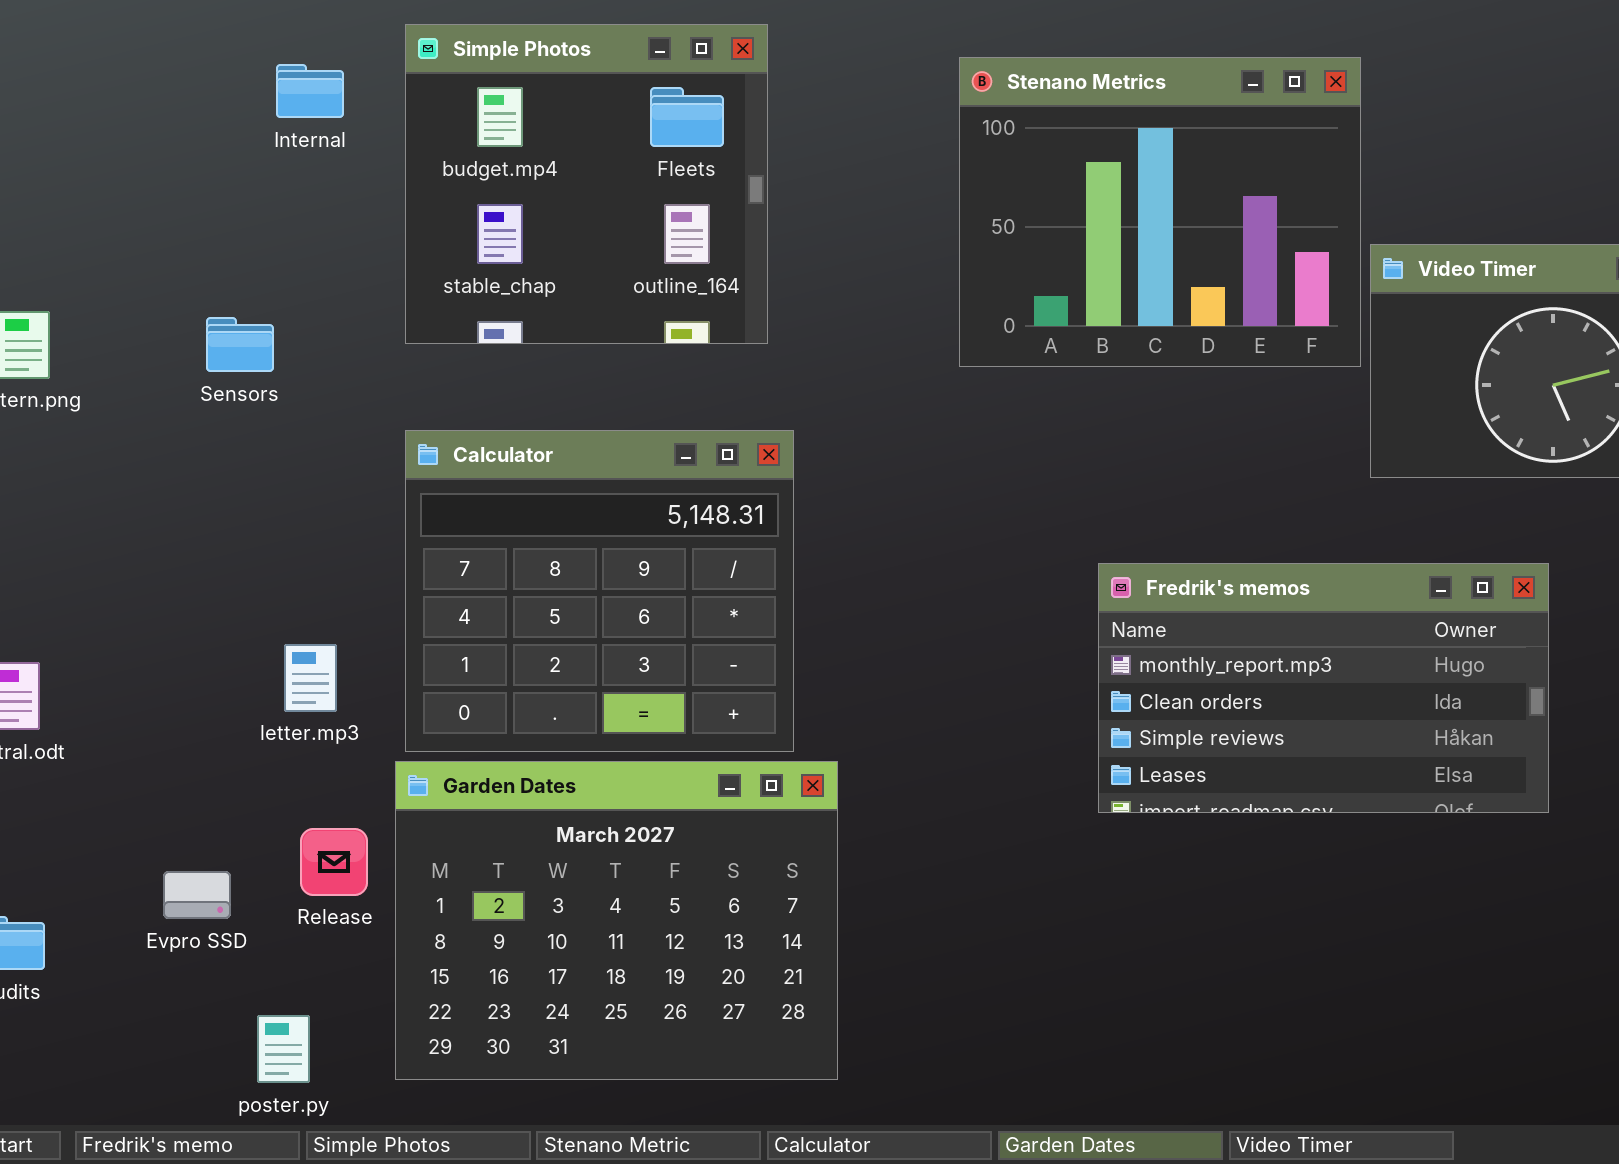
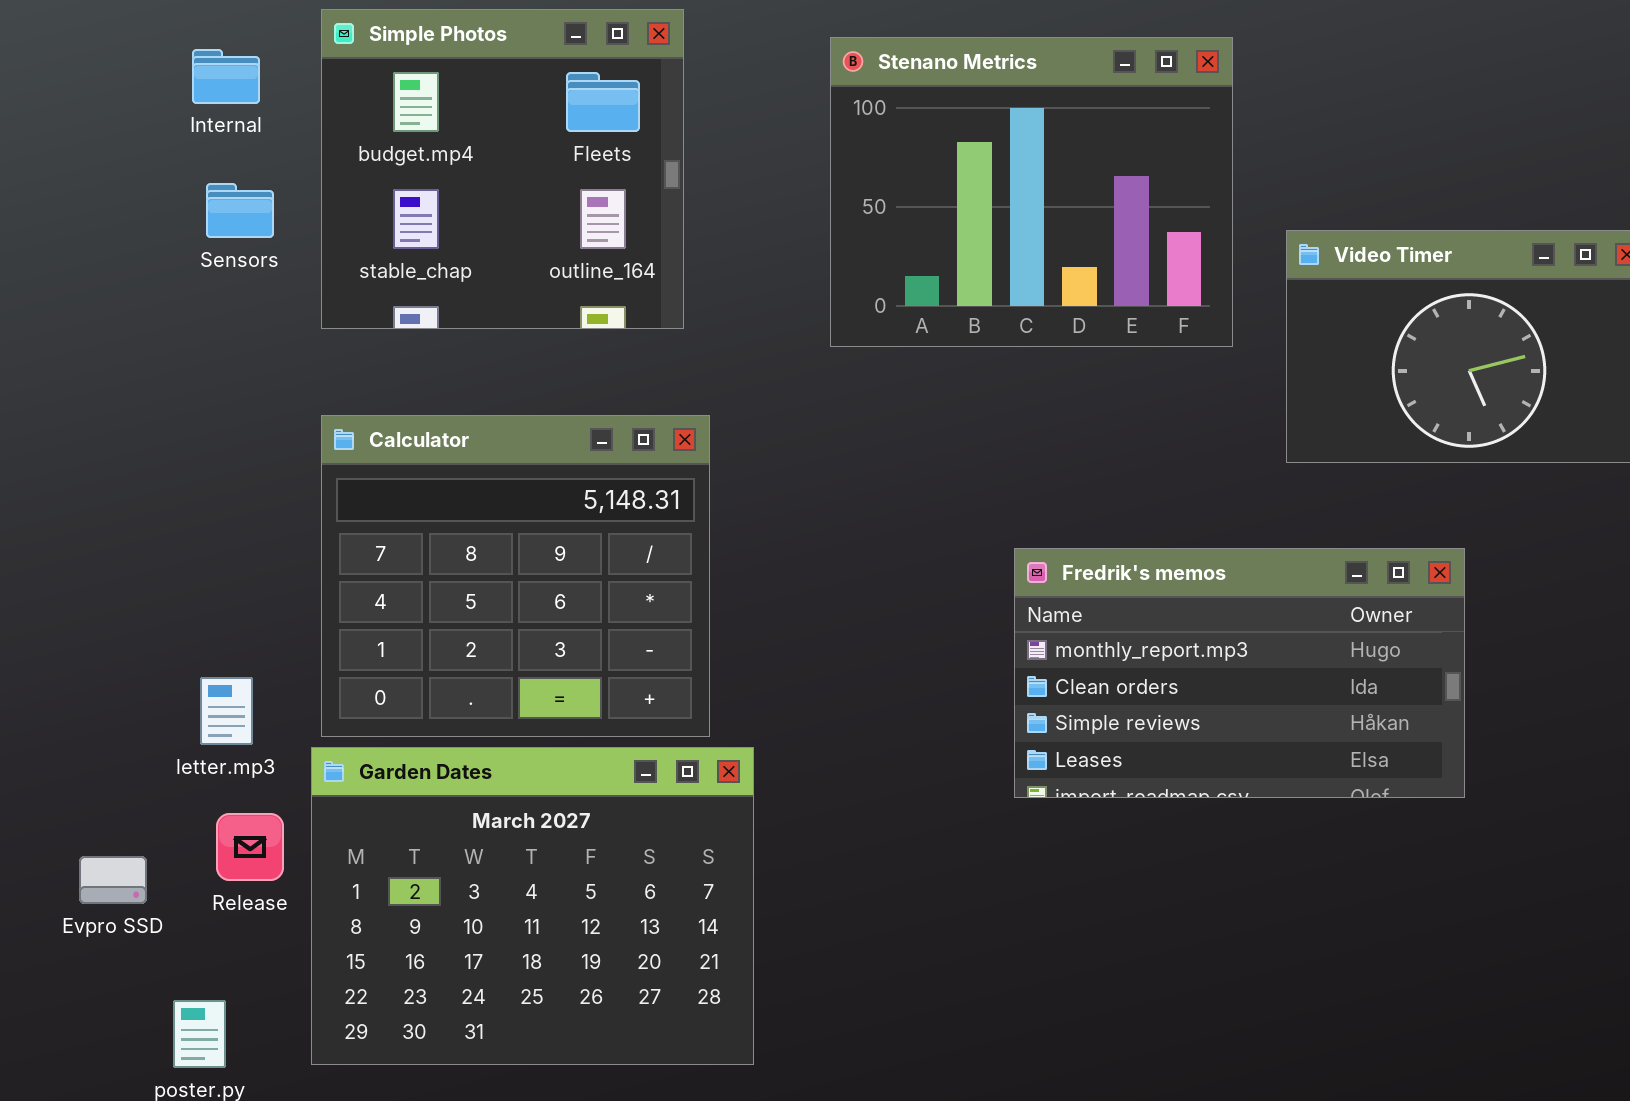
Stenano Metrics: [959,57,1361,367] -> [830,37,1233,347], moved
Sensors: [206,317,274,372] -> [206,183,274,238], moved
letter.mp3: [284,644,337,712] -> [200,677,253,745], moved

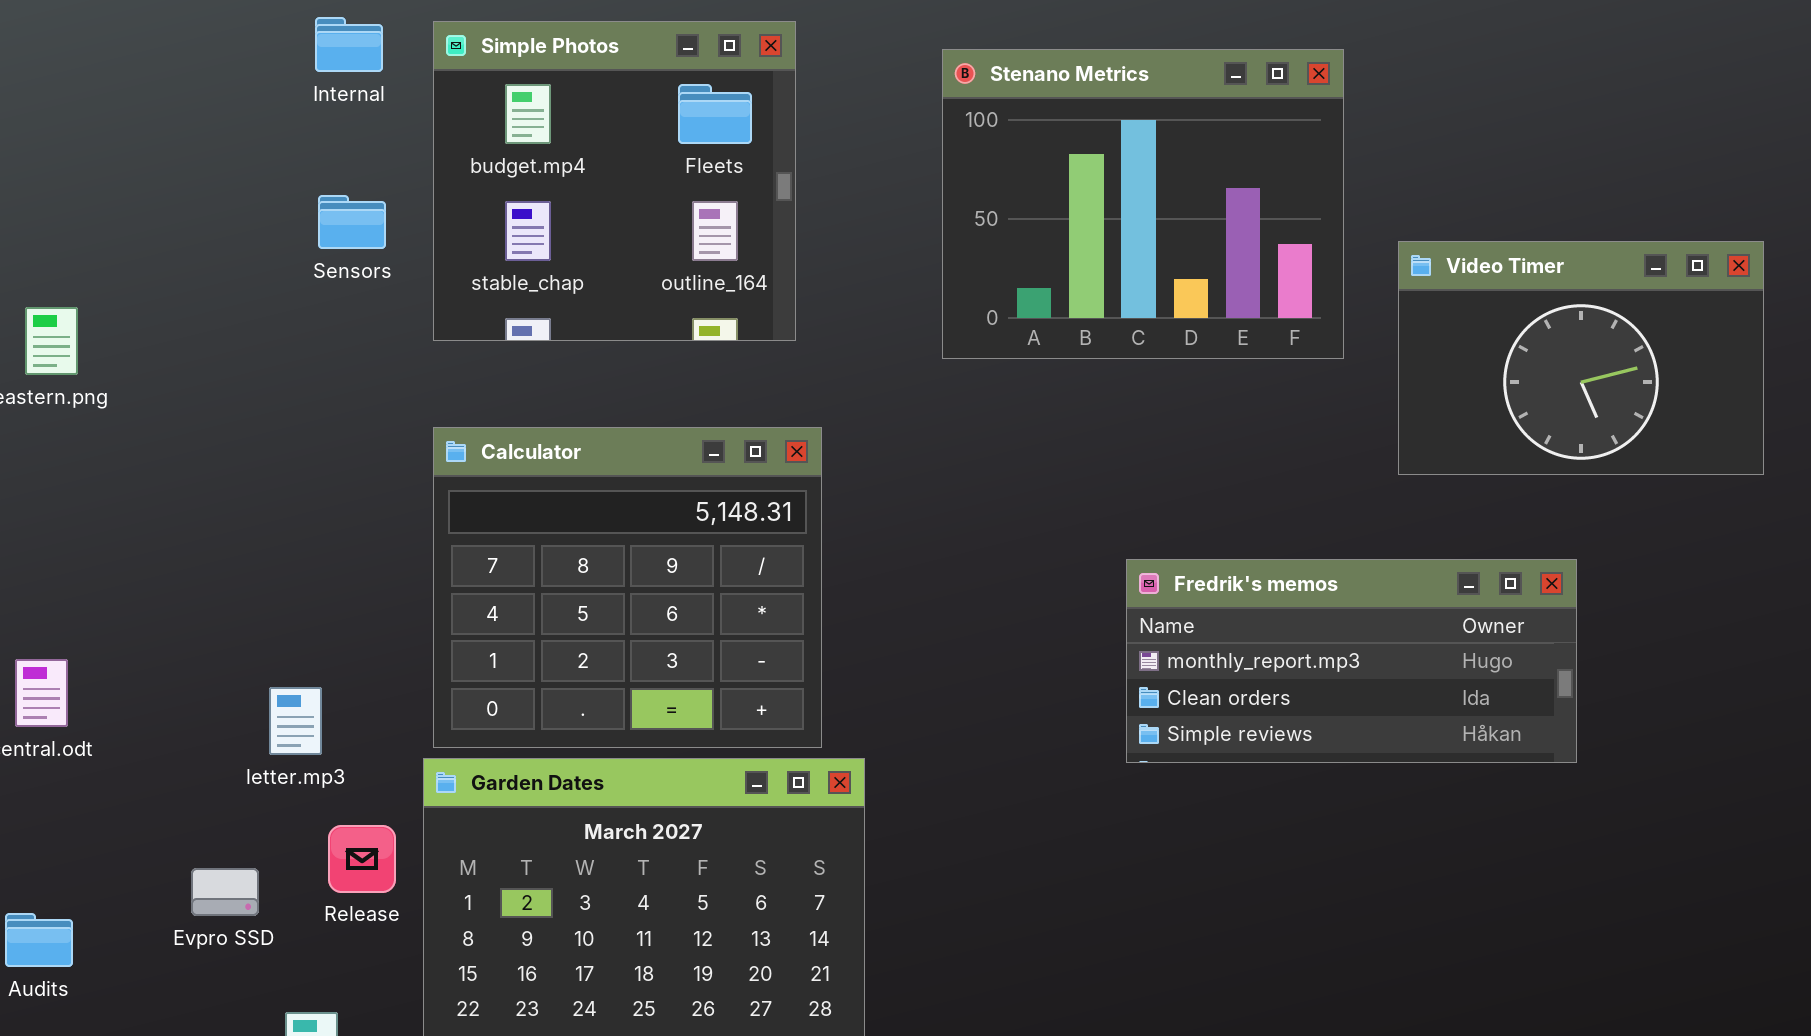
Internal: [192,49,260,104] -> [315,17,383,72], moved
Fredrik's memos: [1014,548,1465,798] -> [1126,559,1577,763], resized
letter.mp3: [200,677,253,745] -> [269,687,322,755], moved

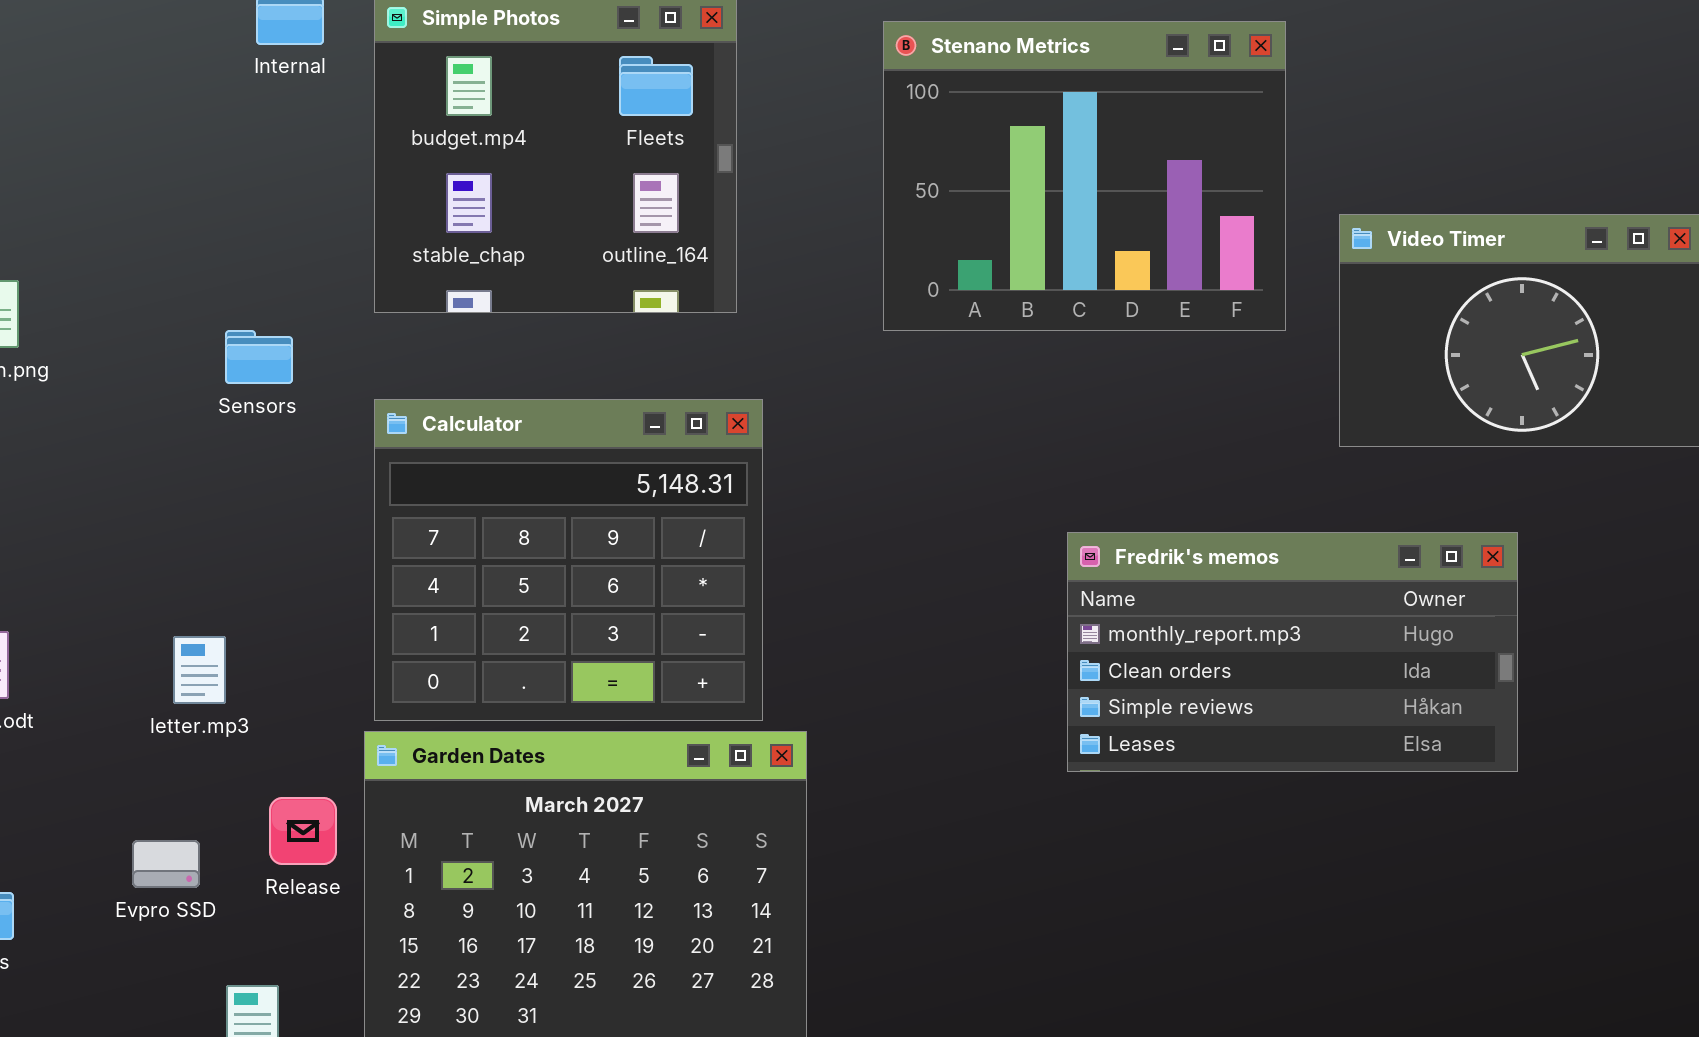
Sensors: [318,195,386,249] -> [225,330,293,384], moved
Fredrik's memos: [1126,559,1577,763] -> [1067,532,1518,772], resized
letter.mp3: [269,687,322,755] -> [173,636,226,704], moved

